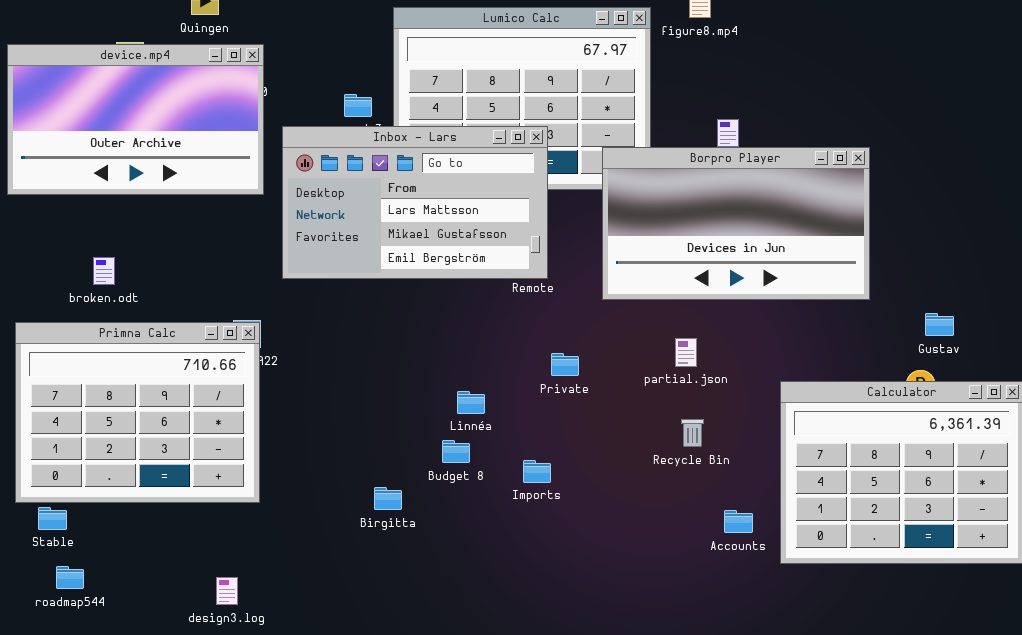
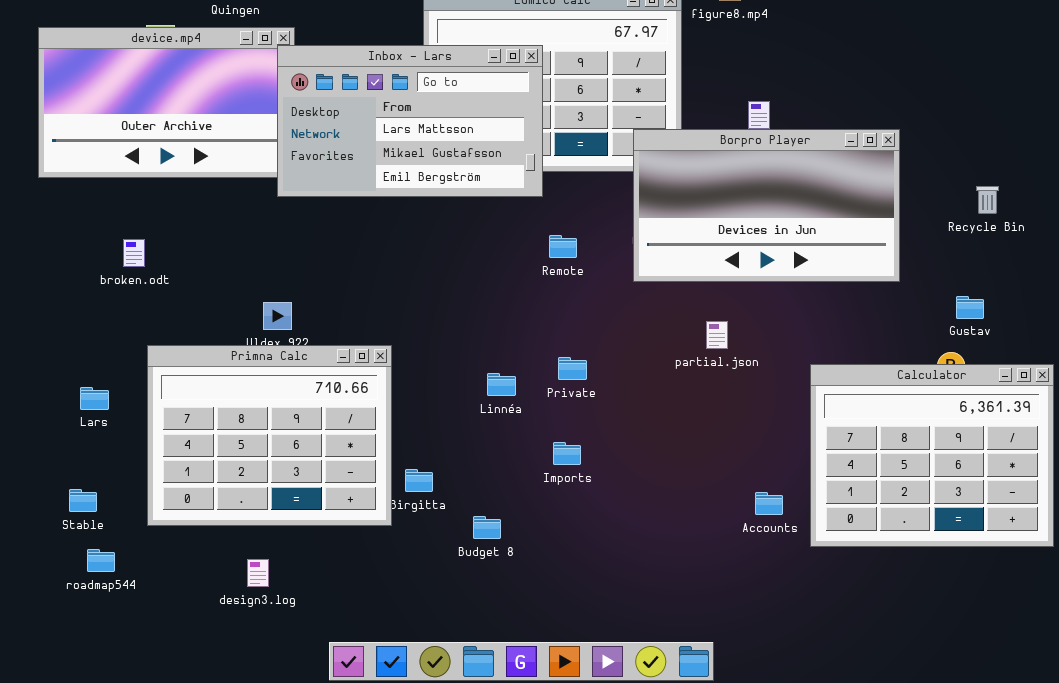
Inbox - Lars: [282,126,548,279] -> [277,45,543,197], moved
Primna Calc: [15,322,260,503] -> [147,345,392,526], moved
Private: [551,353,579,376] -> [558,357,587,380], moved
Recycle Bin: [681,419,704,447] -> [976,186,999,214], moved
Budget 8: [442,440,470,463] -> [473,516,501,539], moved

